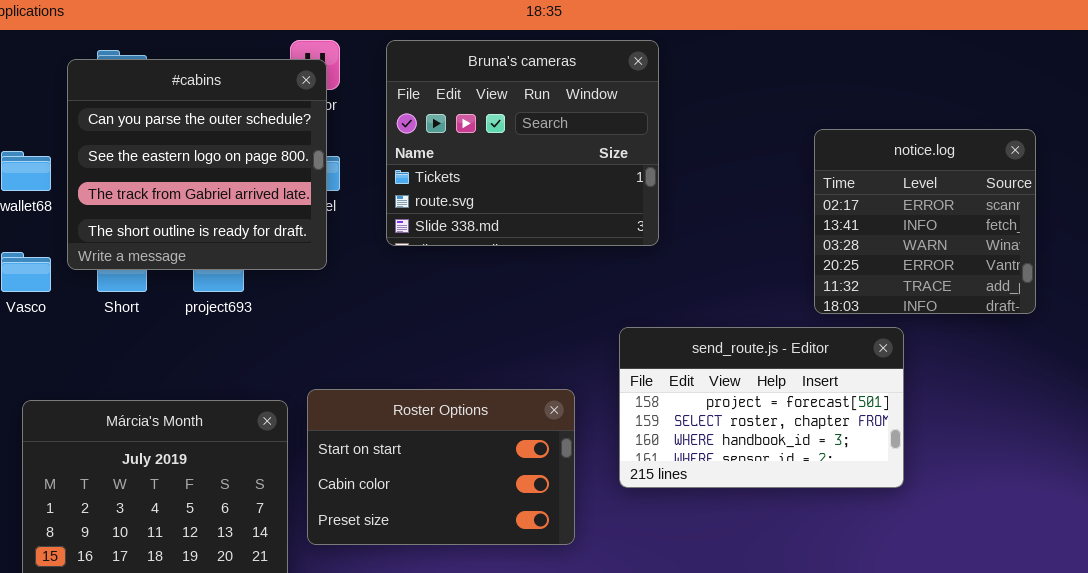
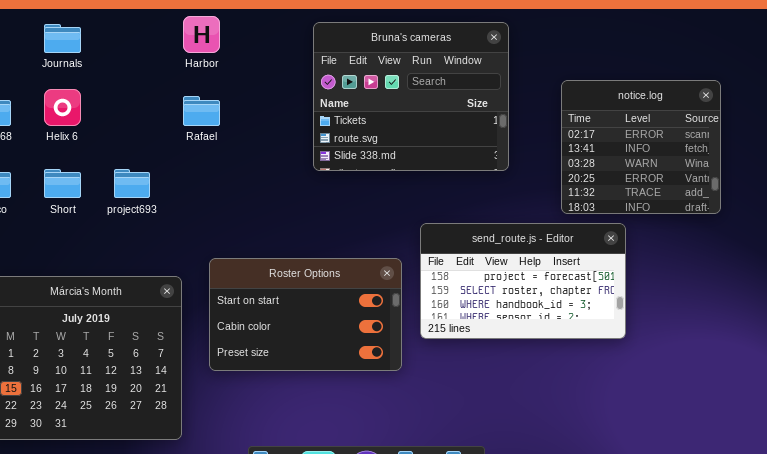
Bruna's cameras: [386,40,659,246] -> [313,22,509,171], moved
#cabins: [67,59,327,270] -> none, closed
Roster Options: [307,389,575,545] -> [209,258,402,371], moved

